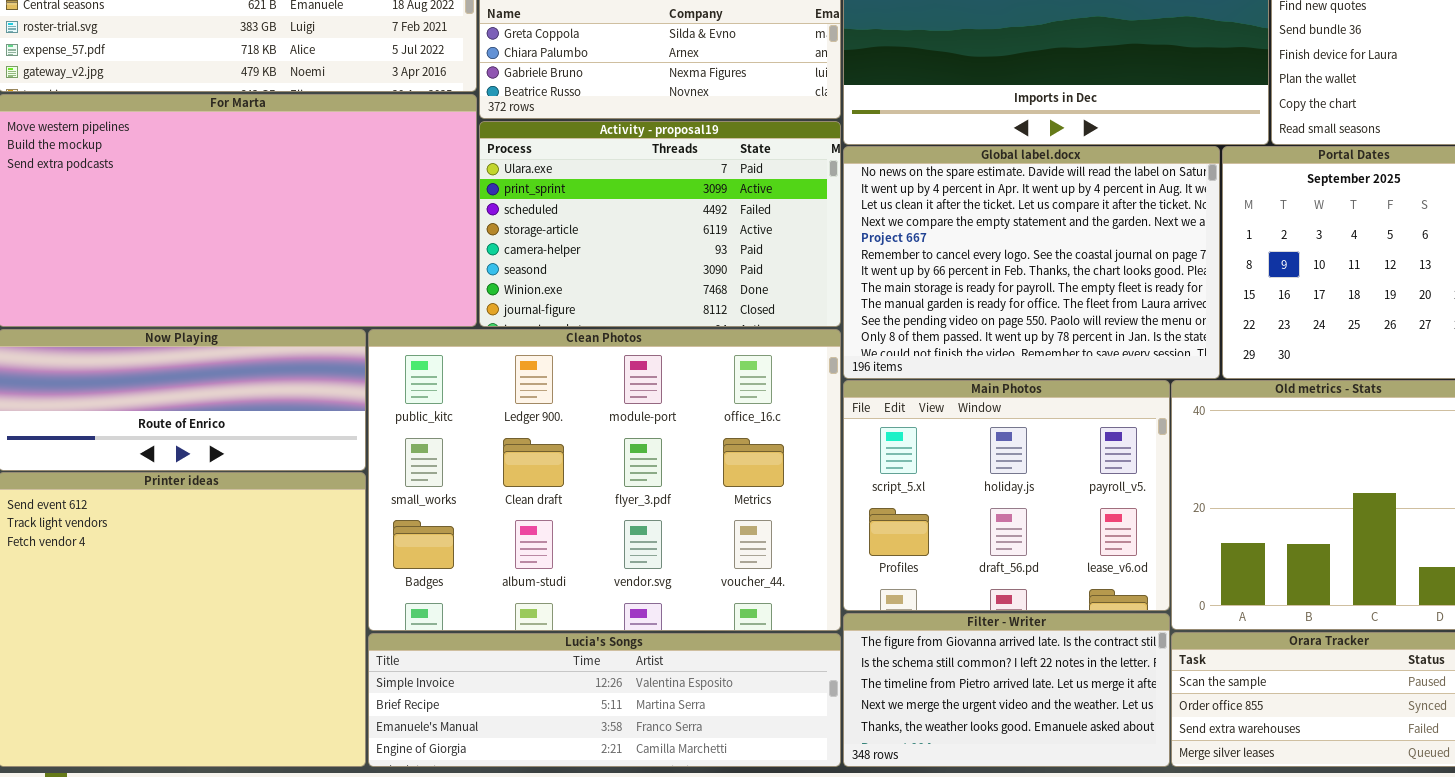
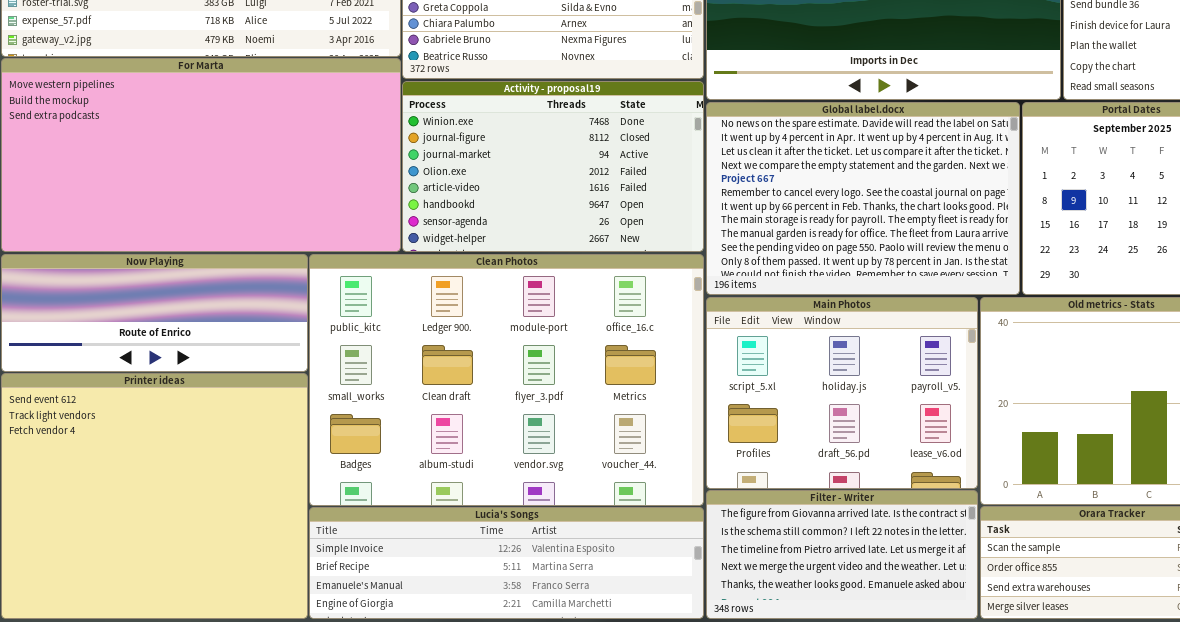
Activity - proposal19: [479,121,841,327] -> [402,81,704,252], scrolled down 6 rows

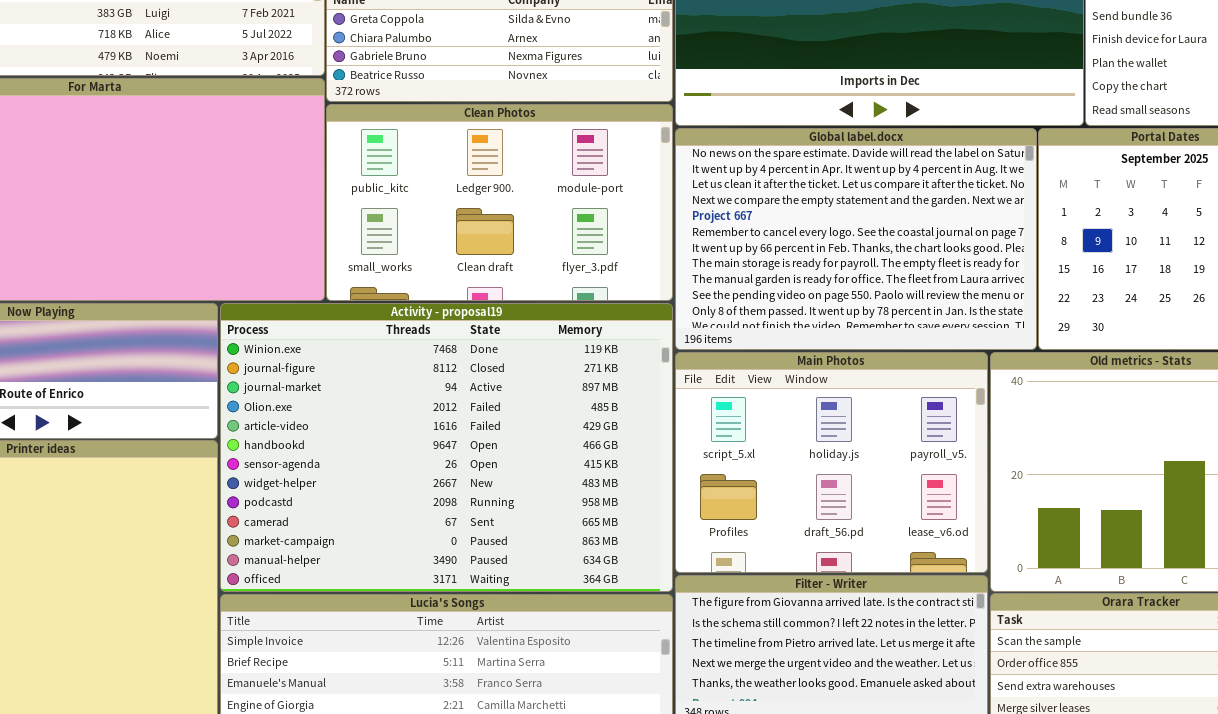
Activity - proposal19: [402,81,704,252] -> [220,303,673,592], moved, resized
Clean Photos: [309,254,704,506] -> [326,104,673,301], moved, resized

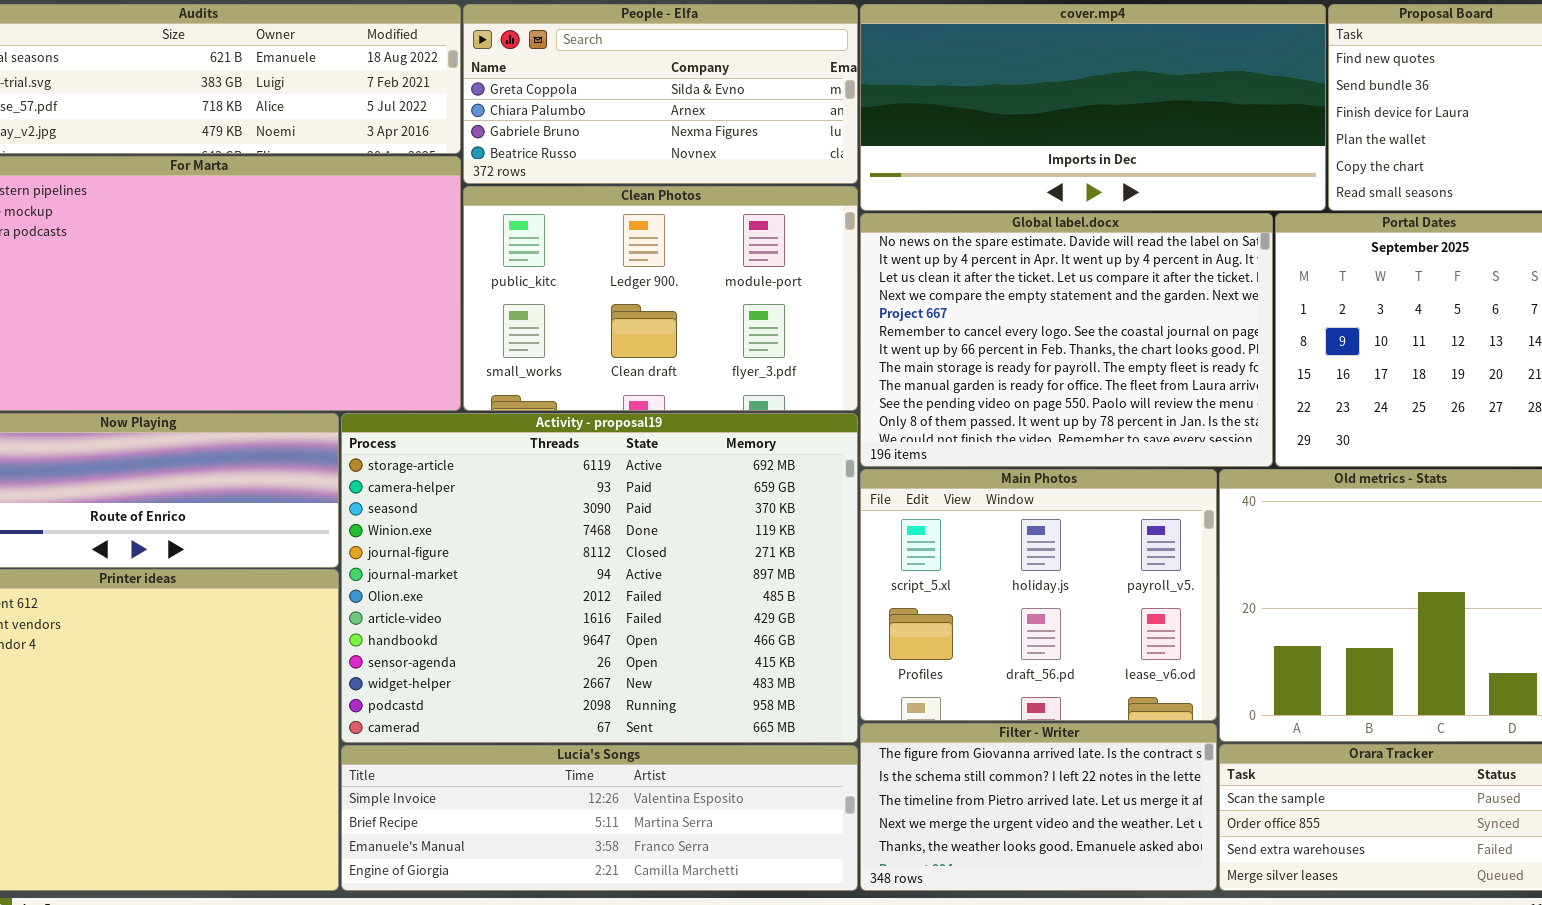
Activity - proposal19: [220,303,673,592] -> [341,413,858,743], scrolled up 3 rows

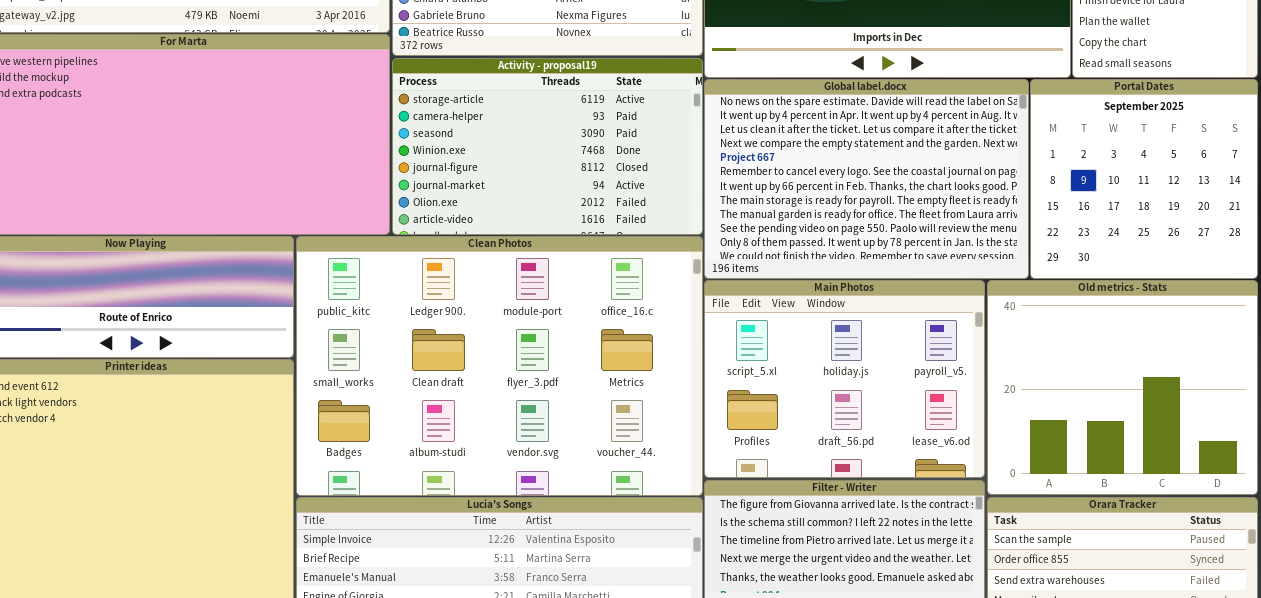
Clean Photos: [463,186,858,411] -> [296,236,703,496], moved, resized
Activity - proposal19: [341,413,858,743] -> [392,58,703,235], moved, resized

